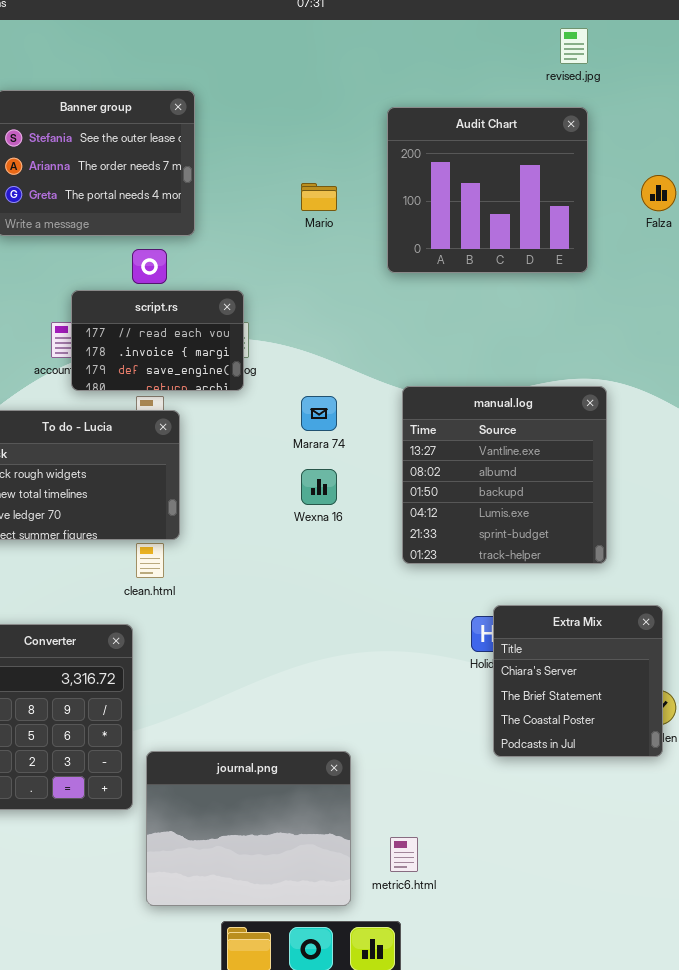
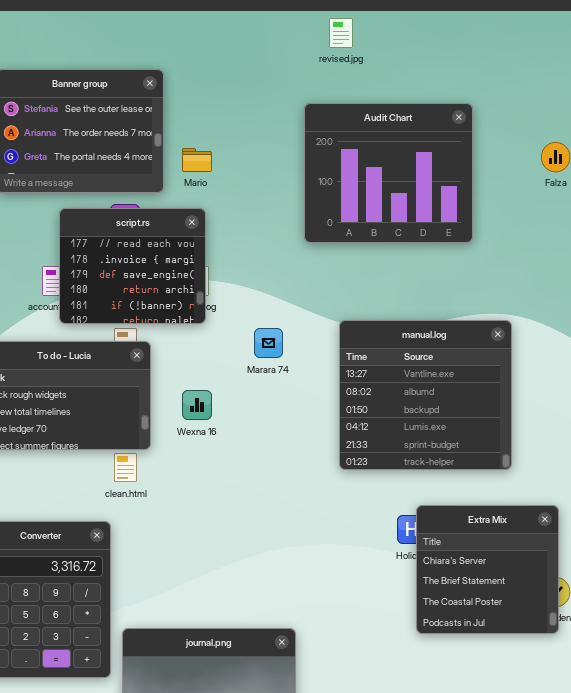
revised.jpg: [560,28,588,64] -> [329,18,353,48], moved
Audit Chart: [387,107,588,273] -> [304,103,473,243], moved
Mario: [301,183,337,211] -> [182,148,212,172], moved
script.rs: [71,290,244,391] -> [59,208,206,324], resized
Wexna 16: [301,469,337,505] -> [182,390,212,420], moved

